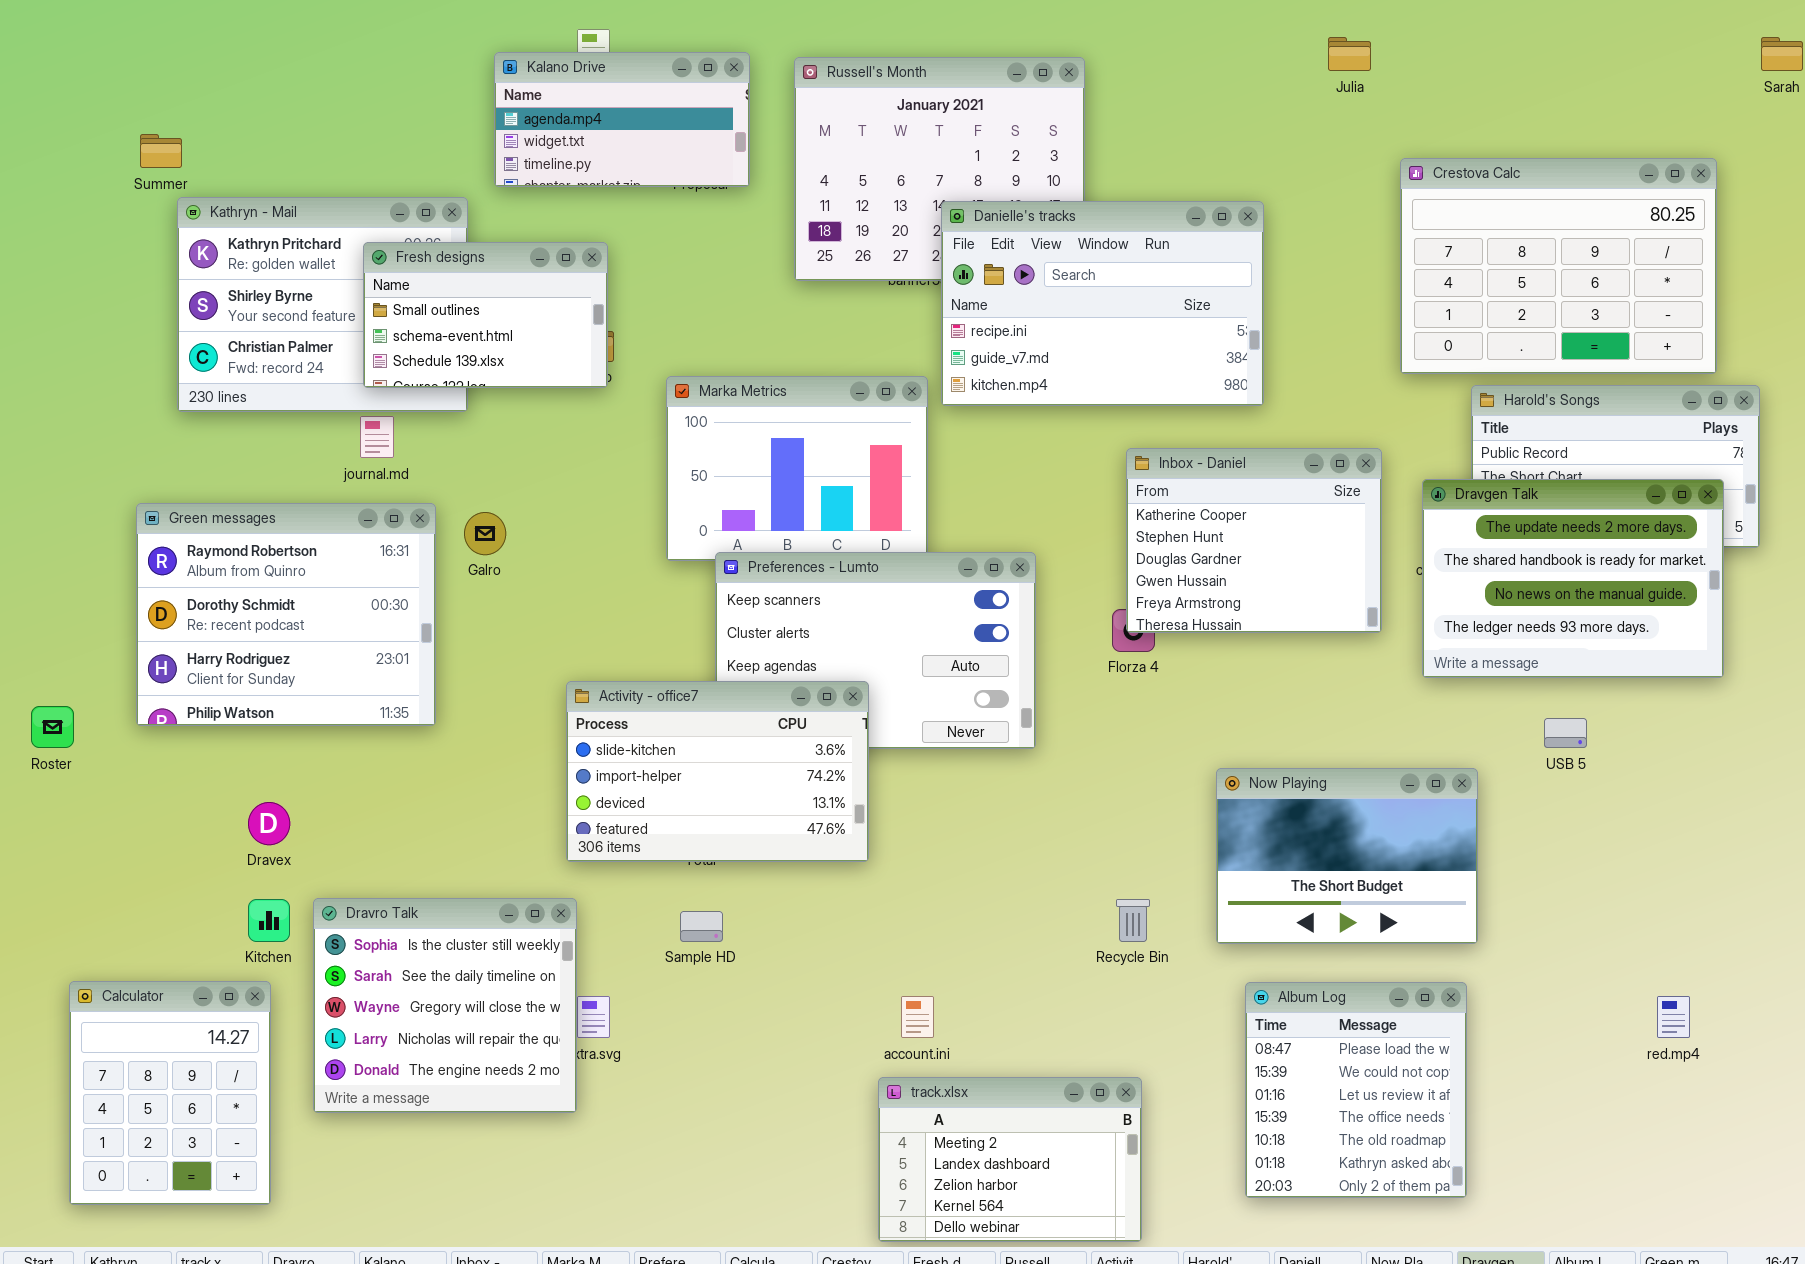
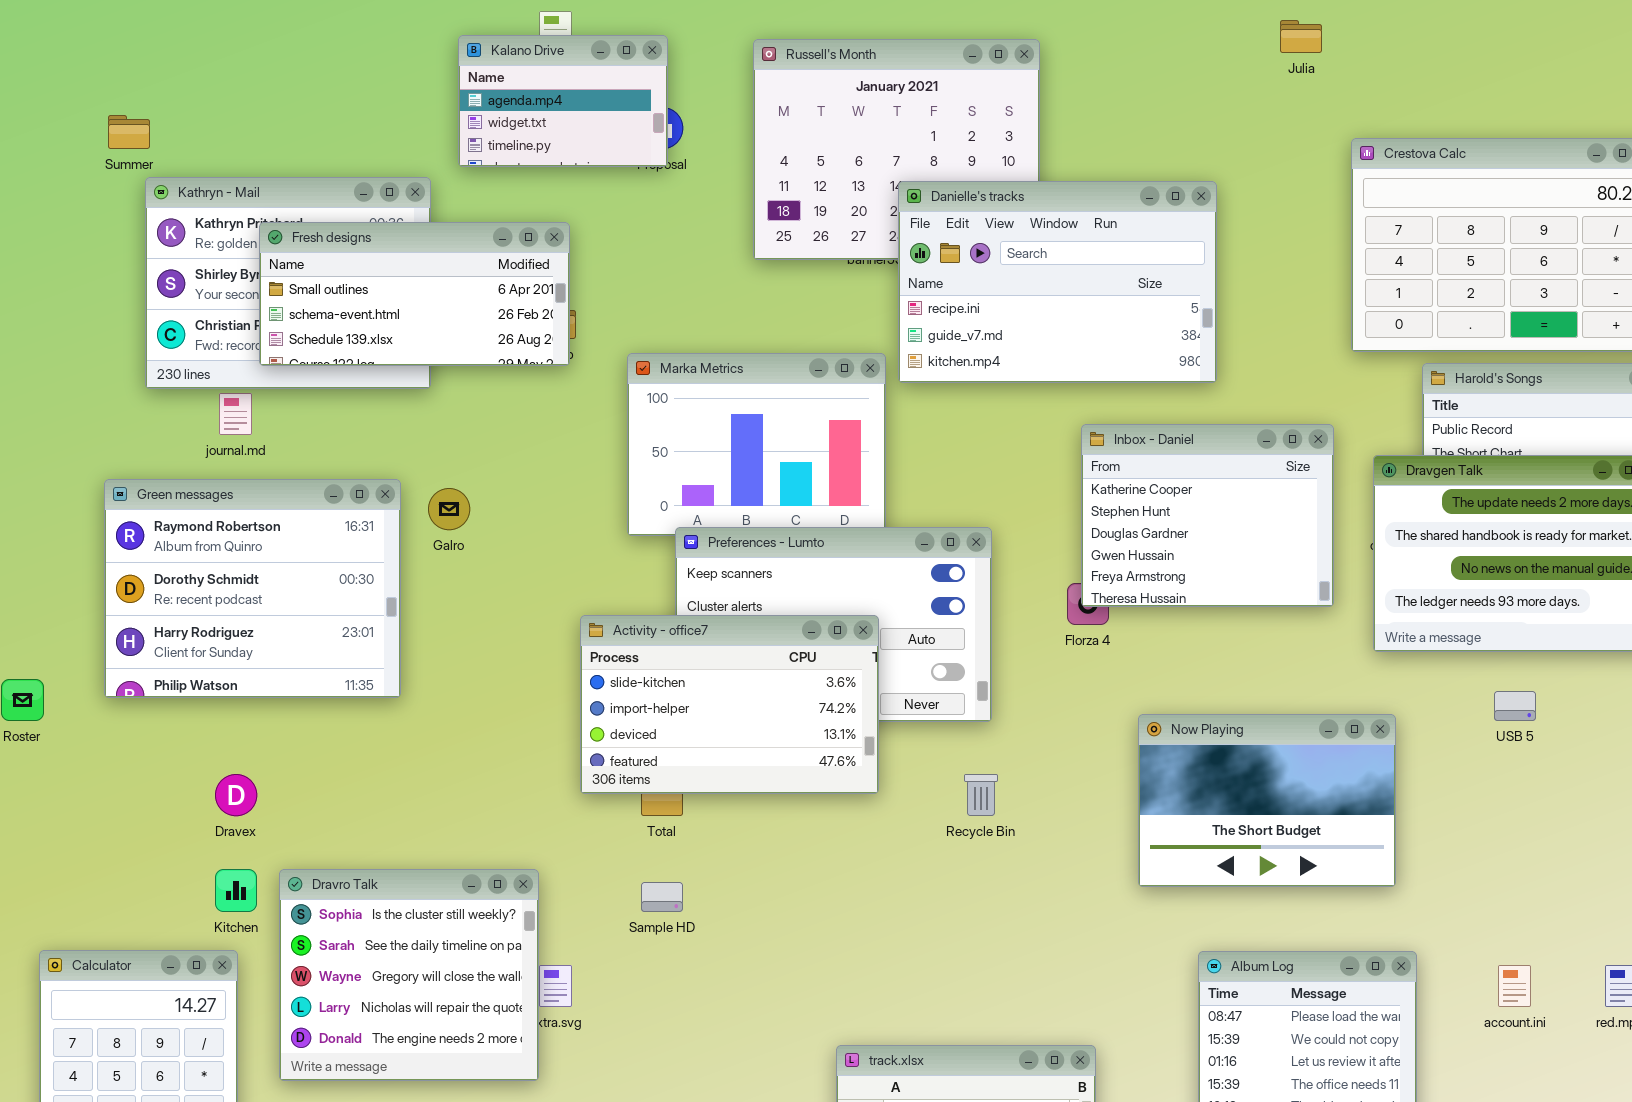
Kalano Drive: [494,52,750,187] -> [458,35,668,167], resized
Fresh designs: [363,242,608,388] -> [259,222,570,366], resized
journal.md: [360,416,394,458] -> [219,393,252,435], moved
Activity - office7: [566,681,869,862] -> [580,615,879,794], moved
Now Playing: [1216,768,1478,944] -> [1138,714,1396,887], moved
Recycle Bin: [1116,899,1150,942] -> [964,774,998,816], moved
account.ini: [901,996,934,1038] -> [1498,965,1531,1007], moved

